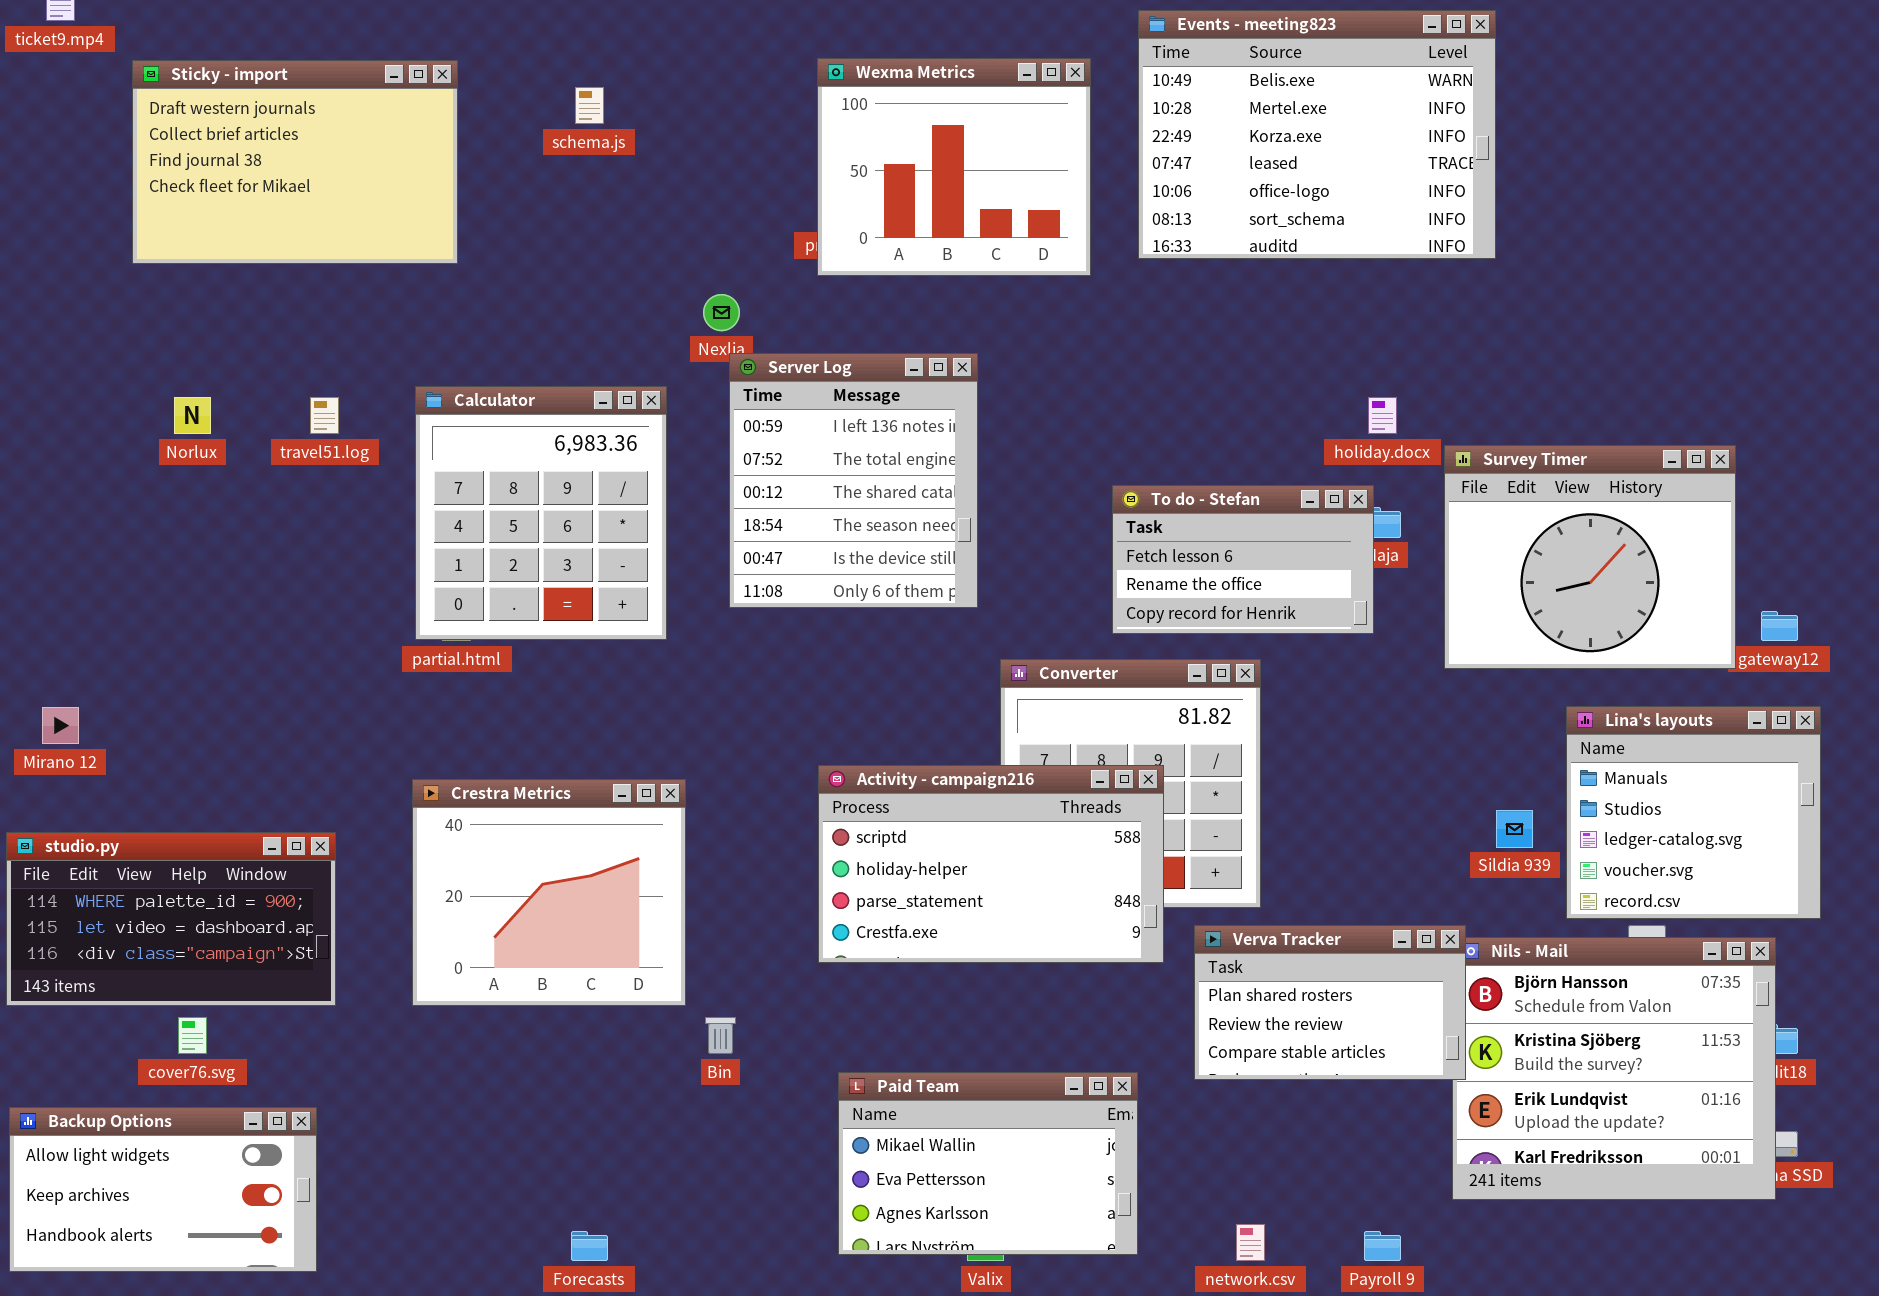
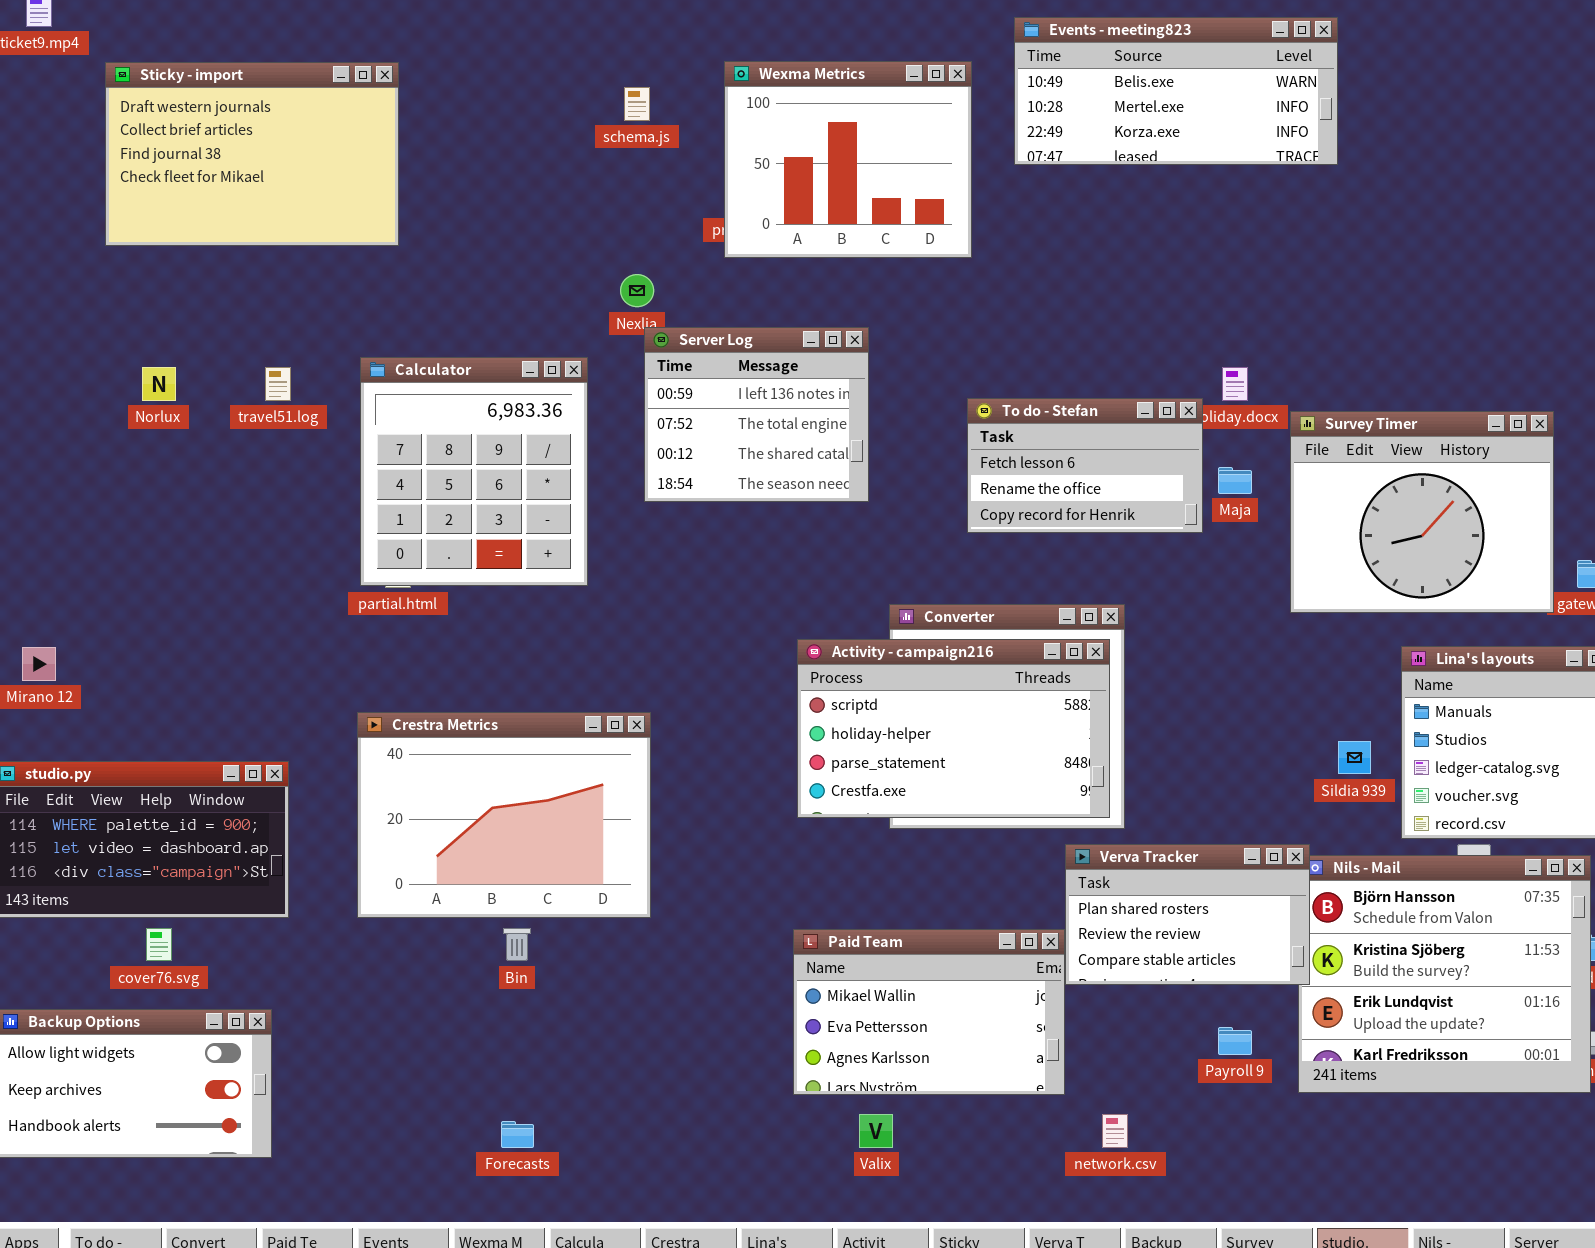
Events - meeting823: [1138,10,1496,259] -> [1014,17,1338,165], resized
schema.js: [575,87,604,124] -> [624,87,650,121], moved
Server Log: [729,353,978,608] -> [644,327,869,502], resized
To do - Stefan: [1112,485,1374,634] -> [967,398,1203,533], moved
Activity - campaign216: [818,765,1164,963] -> [797,639,1110,818], moved
Crestra Metrics: [412,779,686,1006] -> [357,712,651,918], resized
Bin: [705,1017,736,1054] -> [503,928,531,961], moved
Paid Team: [838,1072,1138,1255] -> [793,929,1065,1095], moved
Payroll 9: [1364,1231,1401,1261] -> [1218,1027,1252,1055], moved

